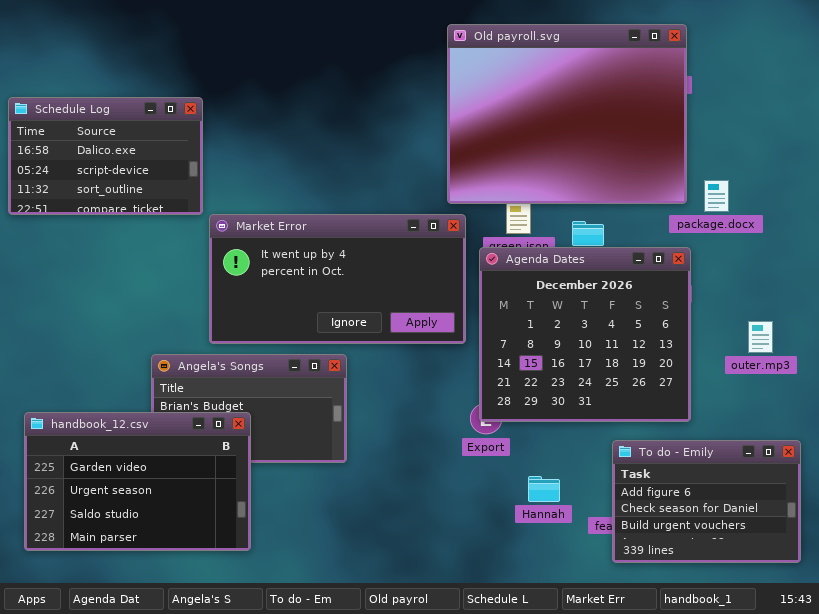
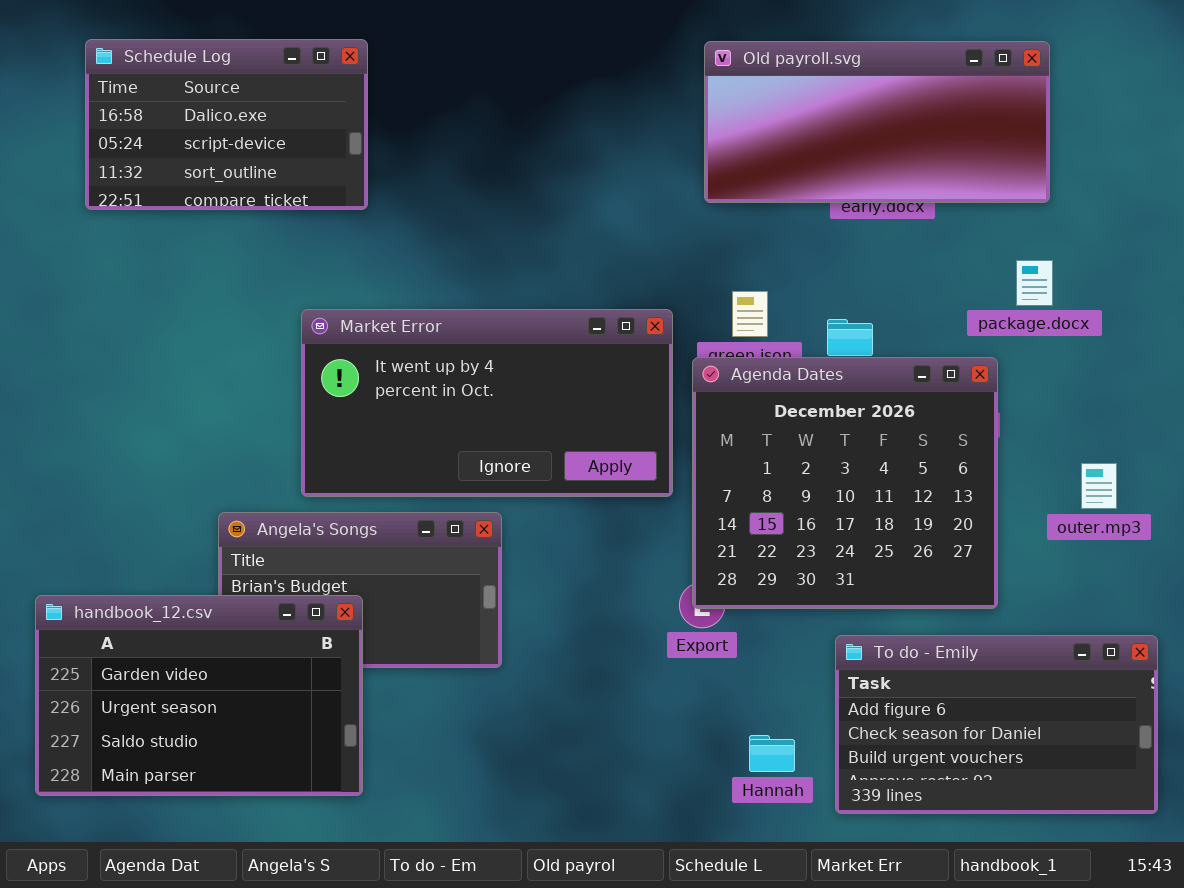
Old payroll.svg: [447,24,687,204] -> [704,41,1050,203], moved, resized
Schedule Log: [8,97,203,215] -> [85,39,368,210], moved
To do - Emily: [612,440,801,563] -> [835,635,1158,814], resized
Hannah: [528,476,560,502] -> [749,735,795,772], moved

